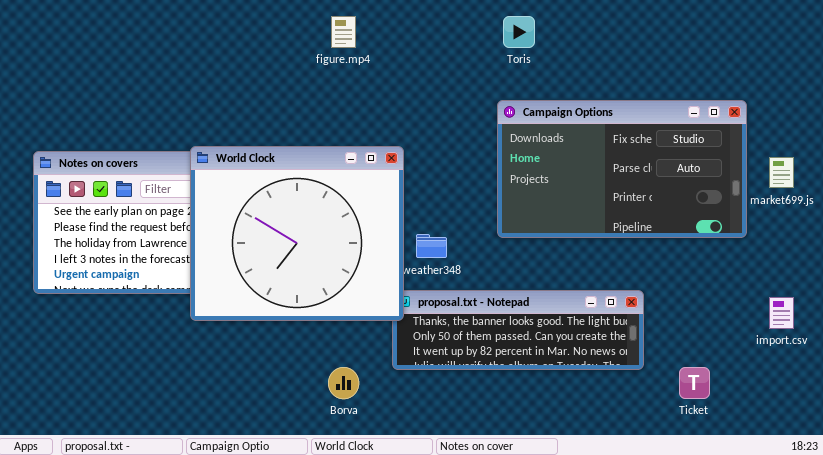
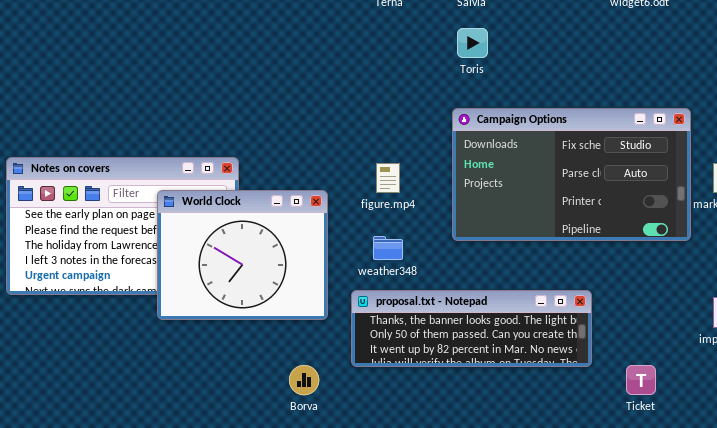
figure.mp4: [331,16,356,48] -> [376,163,400,193], moved
World Clock: [190,146,404,321] -> [157,190,328,320], resized

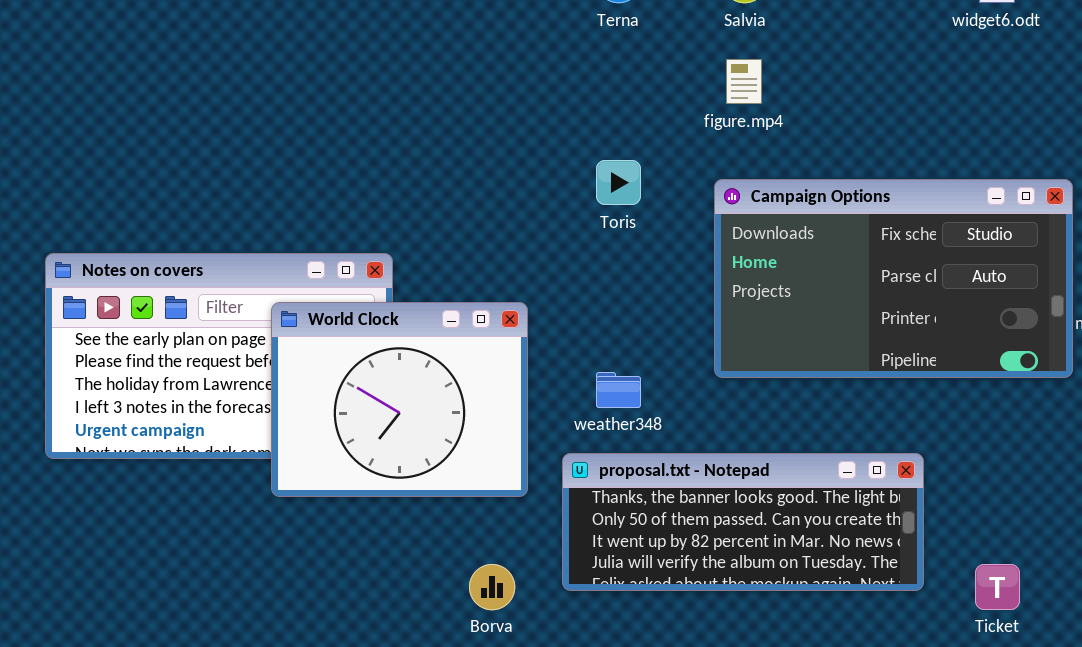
Toris: [457,28,488,58] -> [596,160,641,205], moved
figure.mp4: [376,163,400,193] -> [726,59,762,104], moved
proposal.txt - Notepad: [351,290,592,367] -> [562,453,924,591], resized

